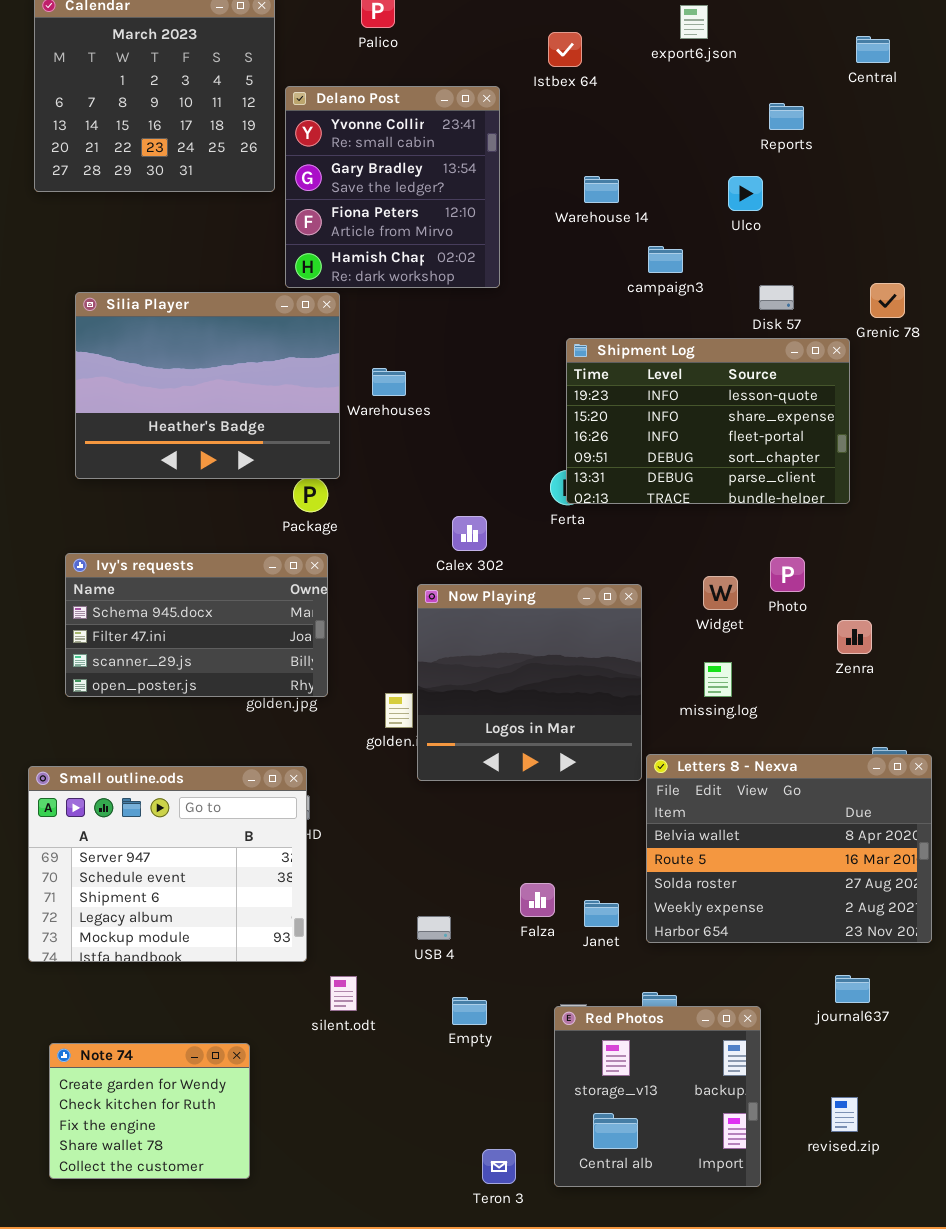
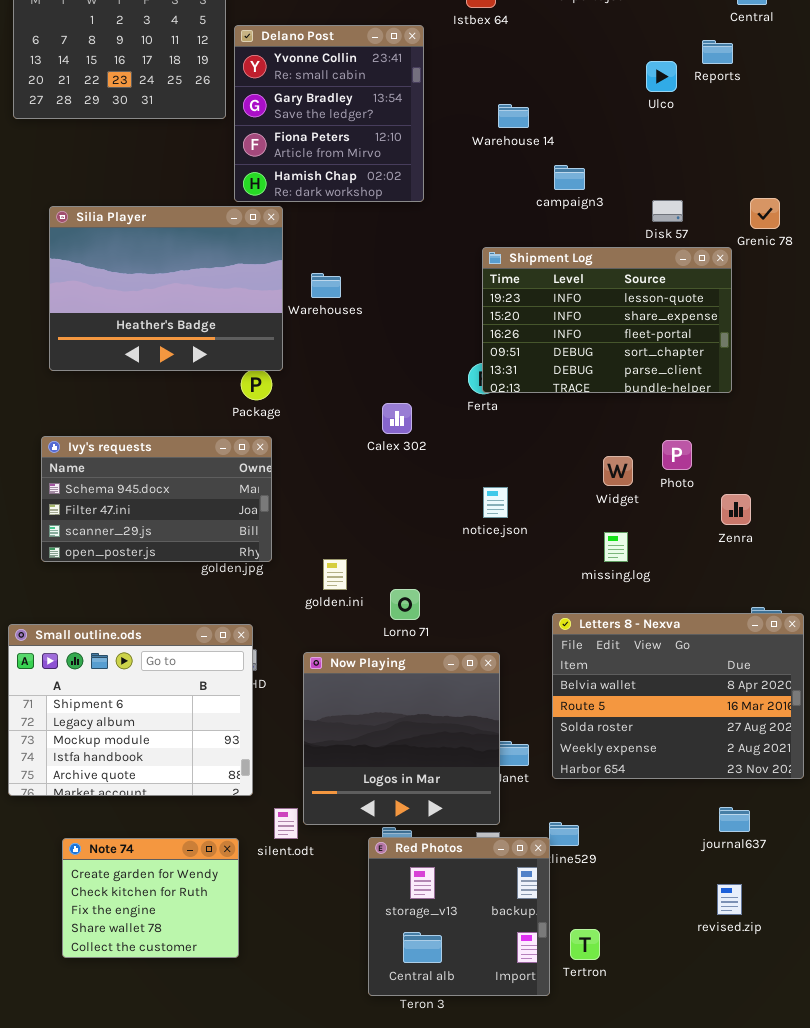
Reports: [769,103,804,130] -> [702,40,733,64], moved
Ulco: [728,176,763,211] -> [646,61,677,92], moved
Now Playing: [417,584,642,781] -> [303,652,500,825], moved
Small outline.ods: [28,766,307,962] -> [8,624,253,796], scrolled down 2 rows
Red Photos: [554,1006,761,1187] -> [368,837,550,996], moved
Note 74: [49,1043,250,1179] -> [62,838,239,958], moved
revised.zip: [831,1097,858,1132] -> [717,884,742,915], moved

